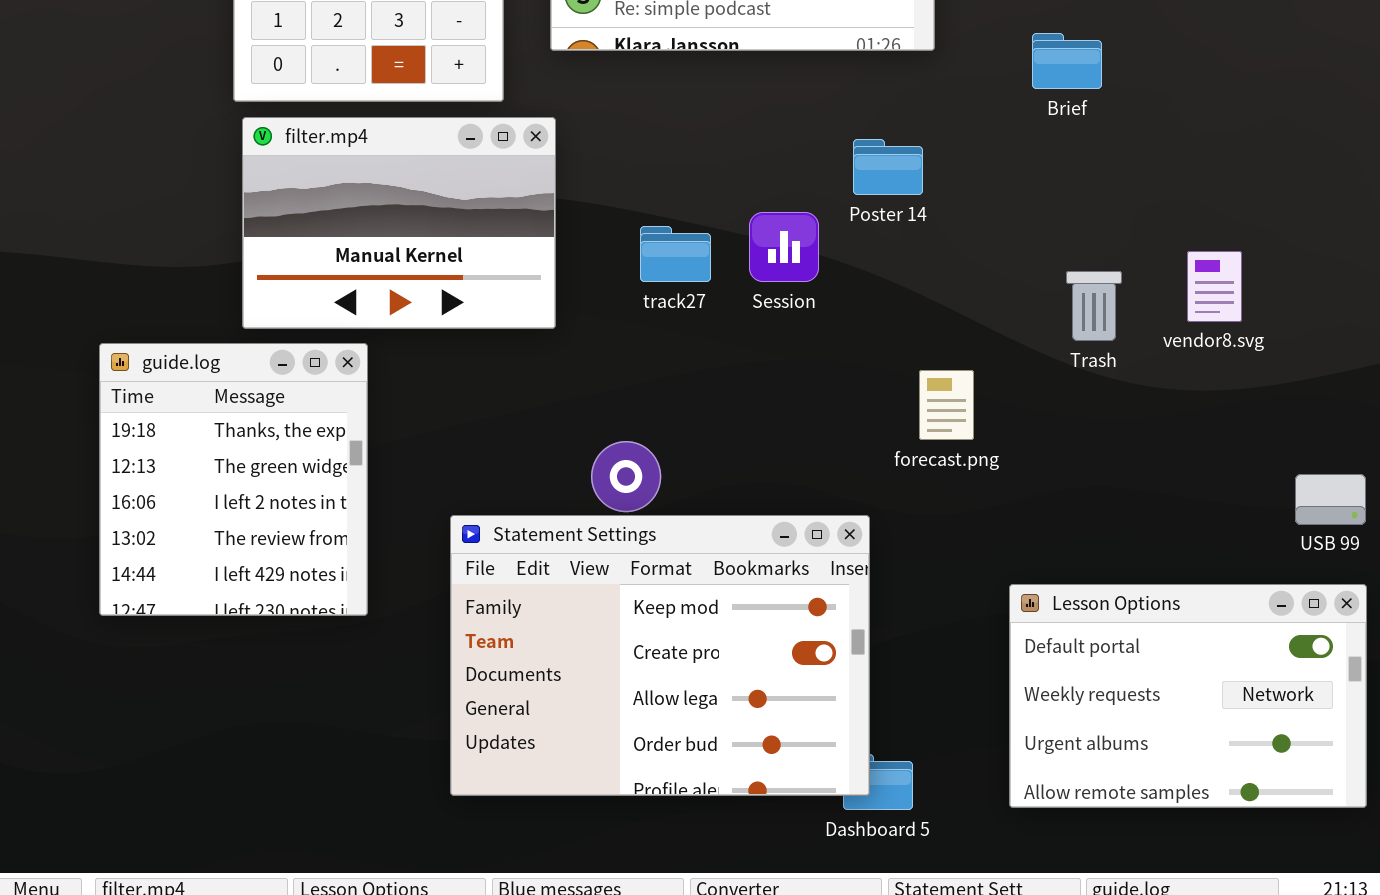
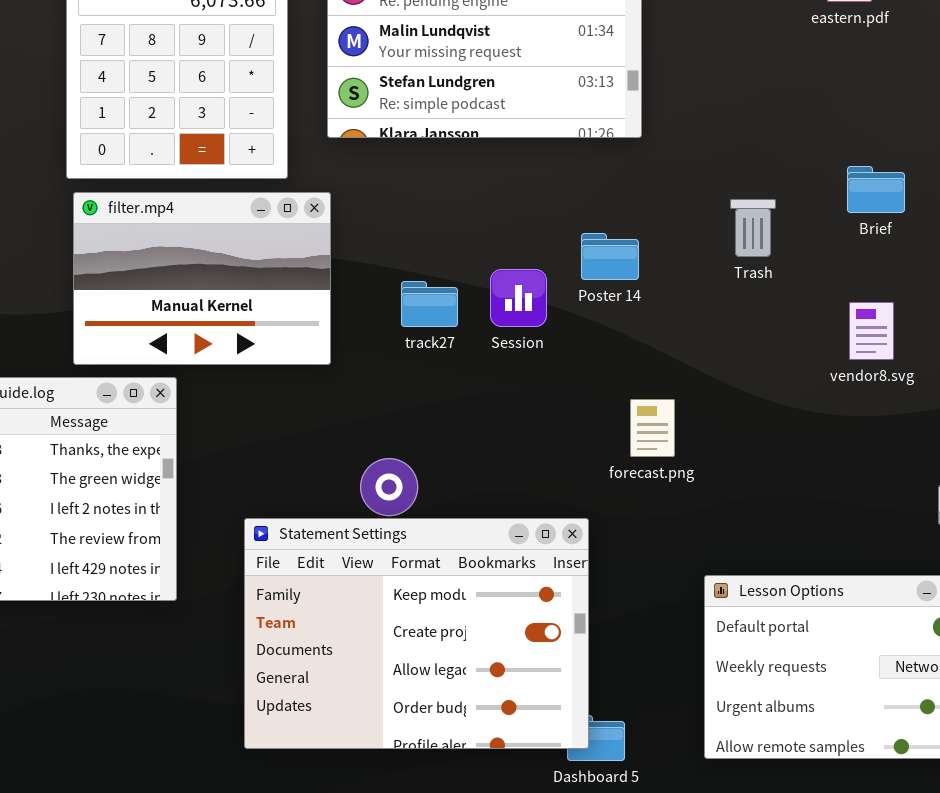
Brief: [1032,33,1102,89] -> [847,166,905,213], moved
Poster 14: [853,139,923,195] -> [581,233,639,280], moved
Trash: [1066,271,1122,341] -> [730,199,776,257], moved

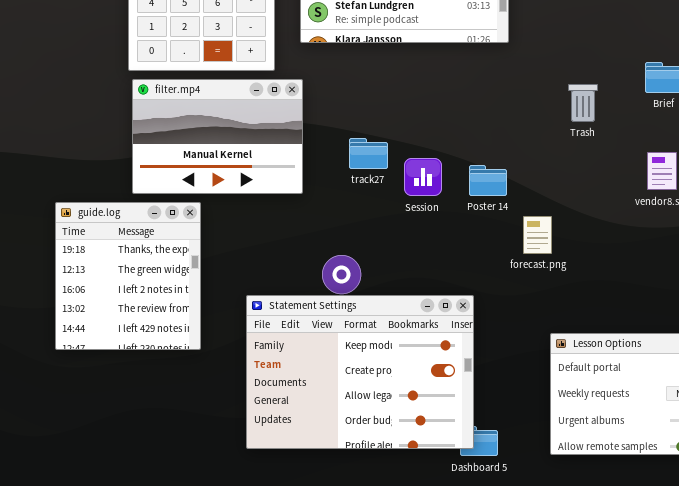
Poster 14: [581,233,639,280] -> [469,165,507,196], moved
Session: [490,269,547,327] -> [404,158,442,196], moved
forecast.png: [630,399,675,457] -> [523,216,552,254], moved

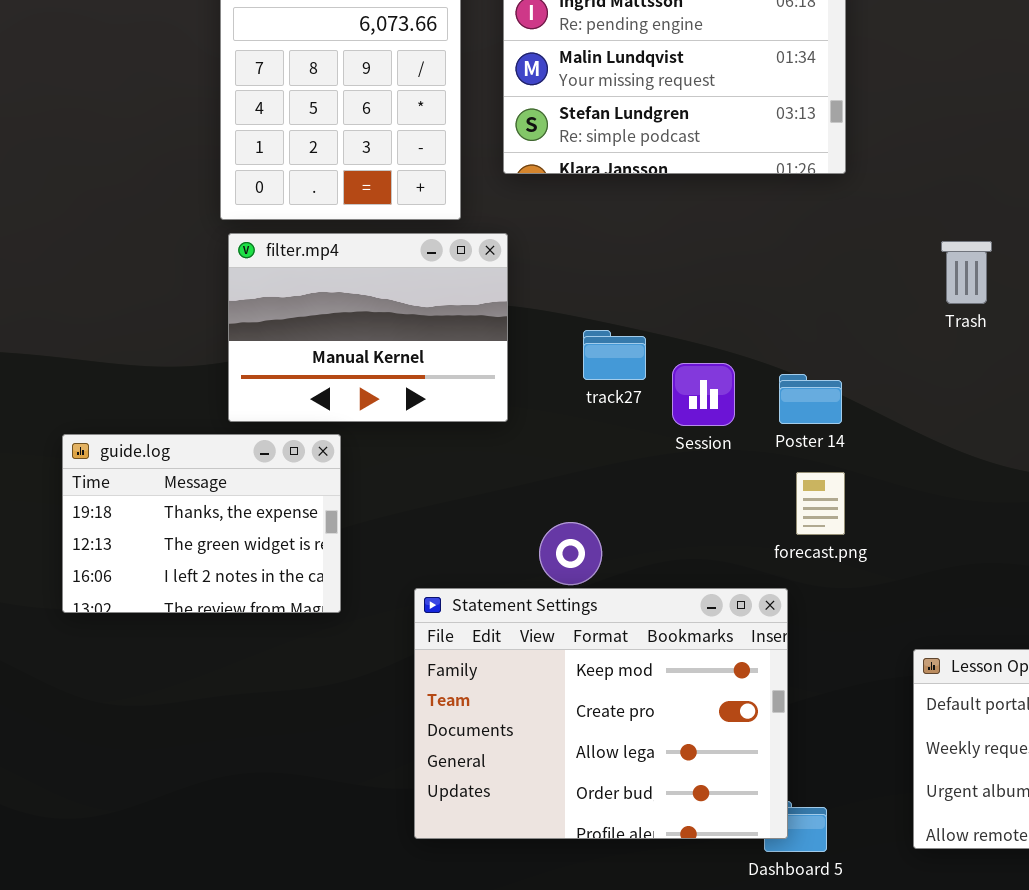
guide.log: [55,202,201,350] -> [62,434,341,613], resized
forecast.png: [523,216,552,254] -> [796,472,845,535], moved

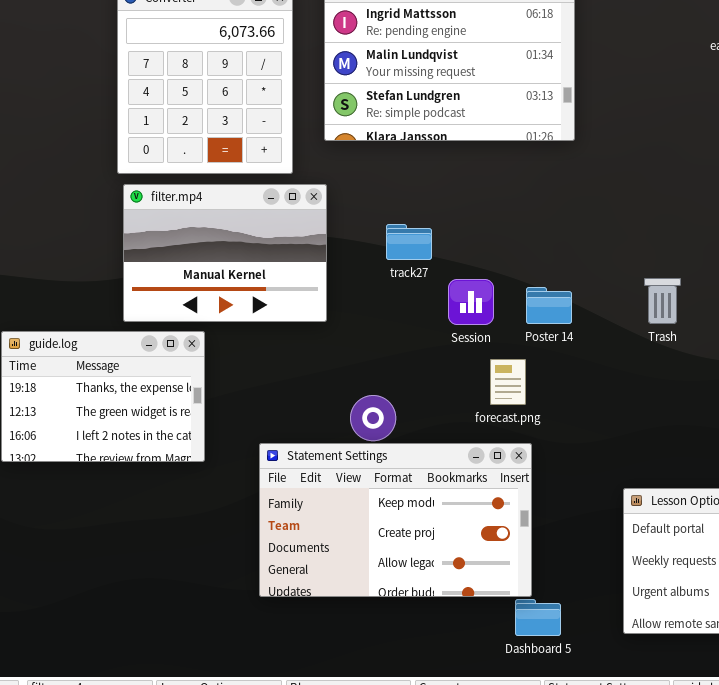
Trash: [941,241,992,304] -> [644,278,681,324], moved
track27: [583,330,646,380] -> [386,224,432,260], moved
forecast.png: [796,472,845,535] -> [490,359,526,405], moved
Statement Settings: [414,588,788,839] -> [259,443,532,597], resized

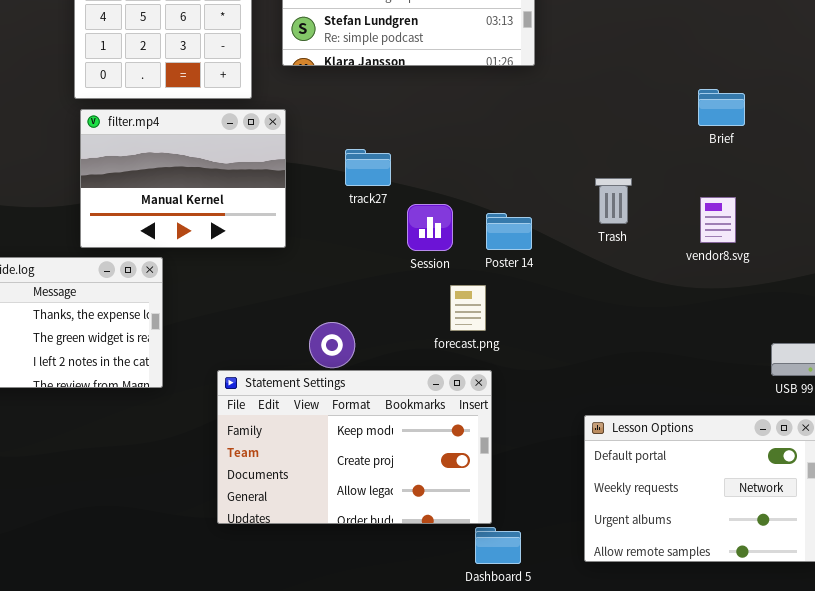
Trash: [644,278,681,324] -> [595,178,632,224], moved

